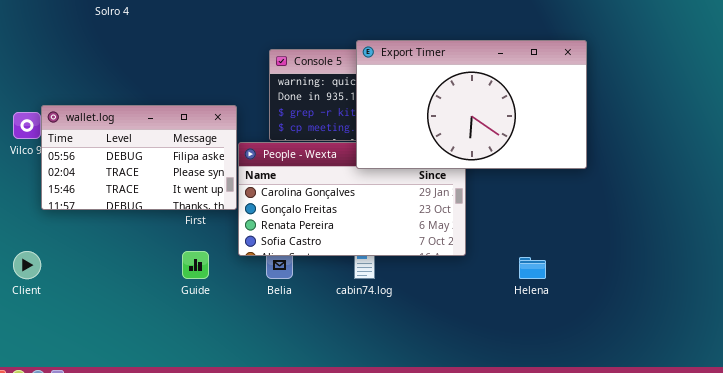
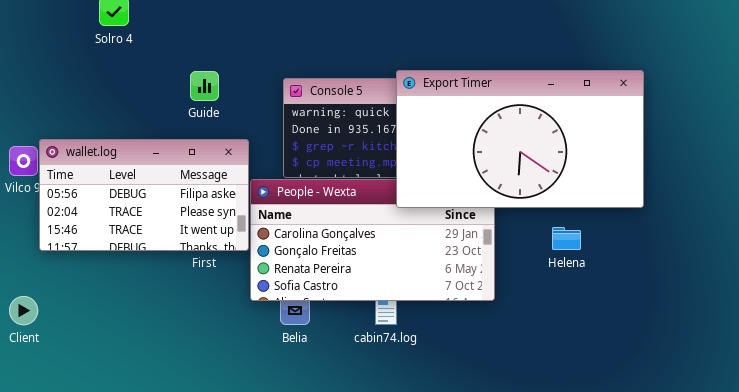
Export Timer: [356,40,587,169] -> [396,70,644,208], moved
Guide: [182,251,209,279] -> [190,71,219,101], moved
Helena: [519,257,546,279] -> [552,227,581,250], moved

